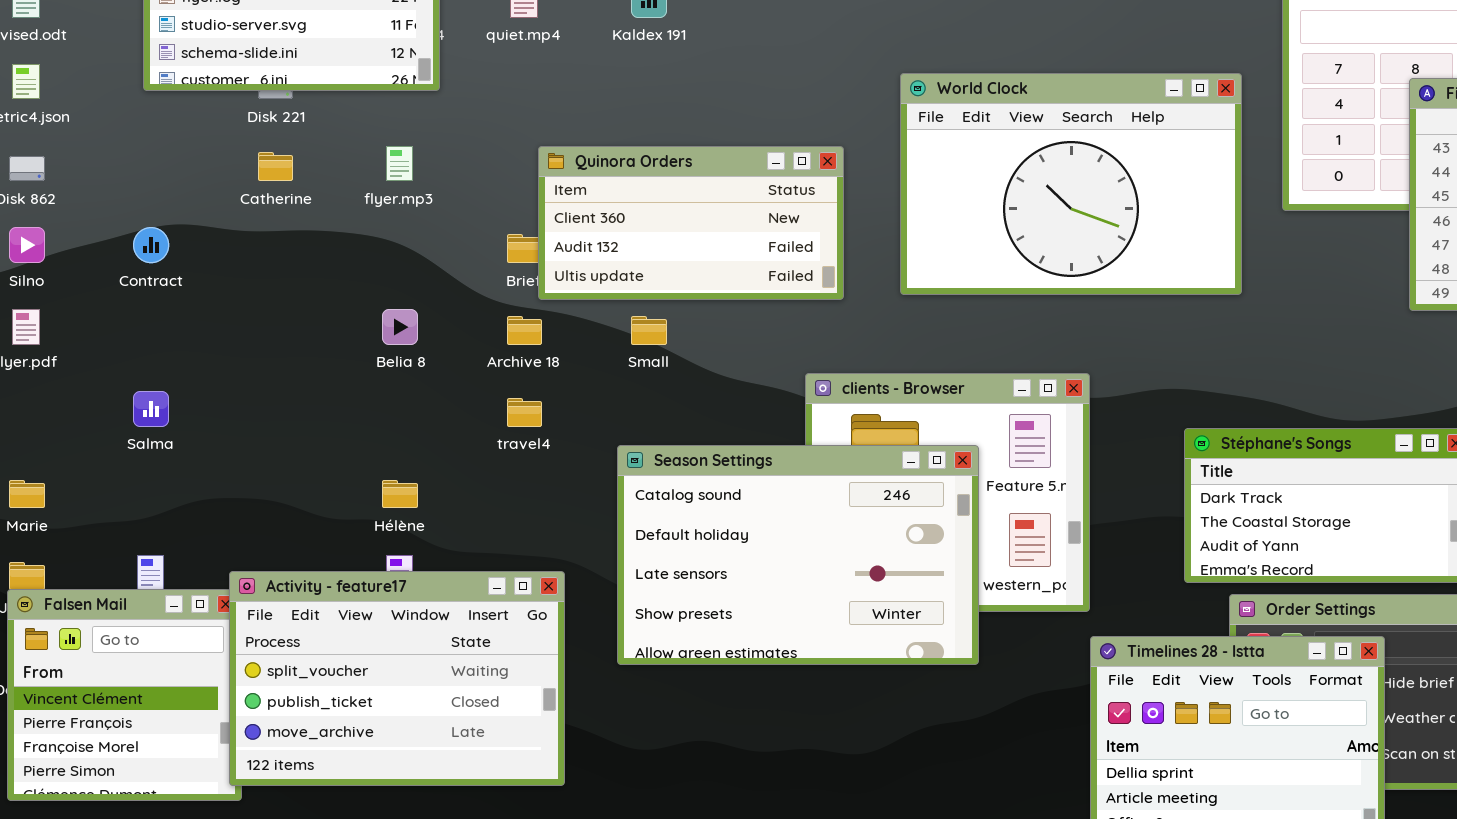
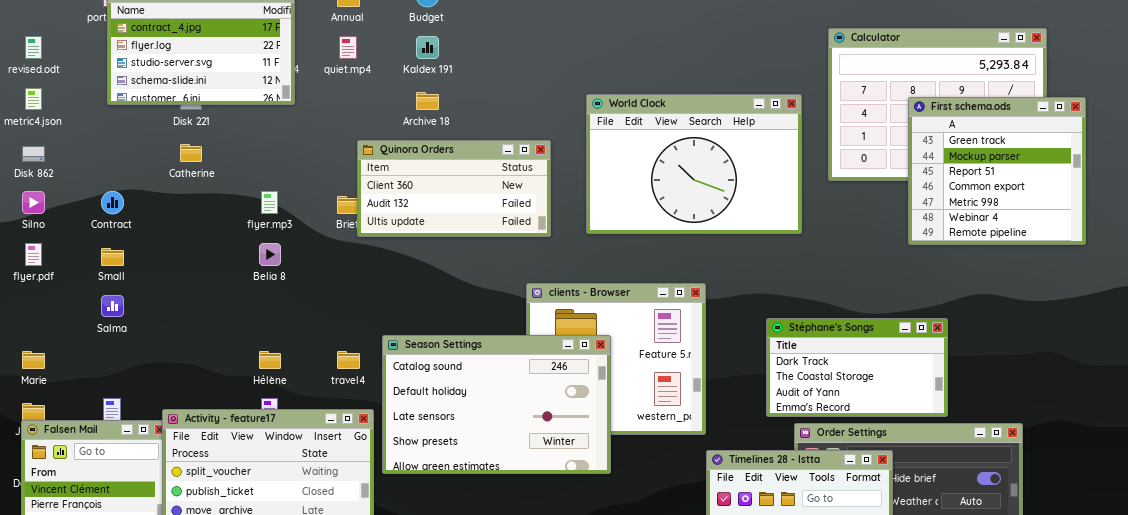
flyer.mp3: [386,146,413,181] -> [261,191,278,214], moved
Archive 18: [507,316,542,345] -> [416,92,439,110], moved
Small: [631,316,667,345] -> [101,248,124,266], moved
travel4: [507,398,542,427] -> [337,351,360,369], moved
Season Settings: [617,445,979,665] -> [382,335,611,474], moved

